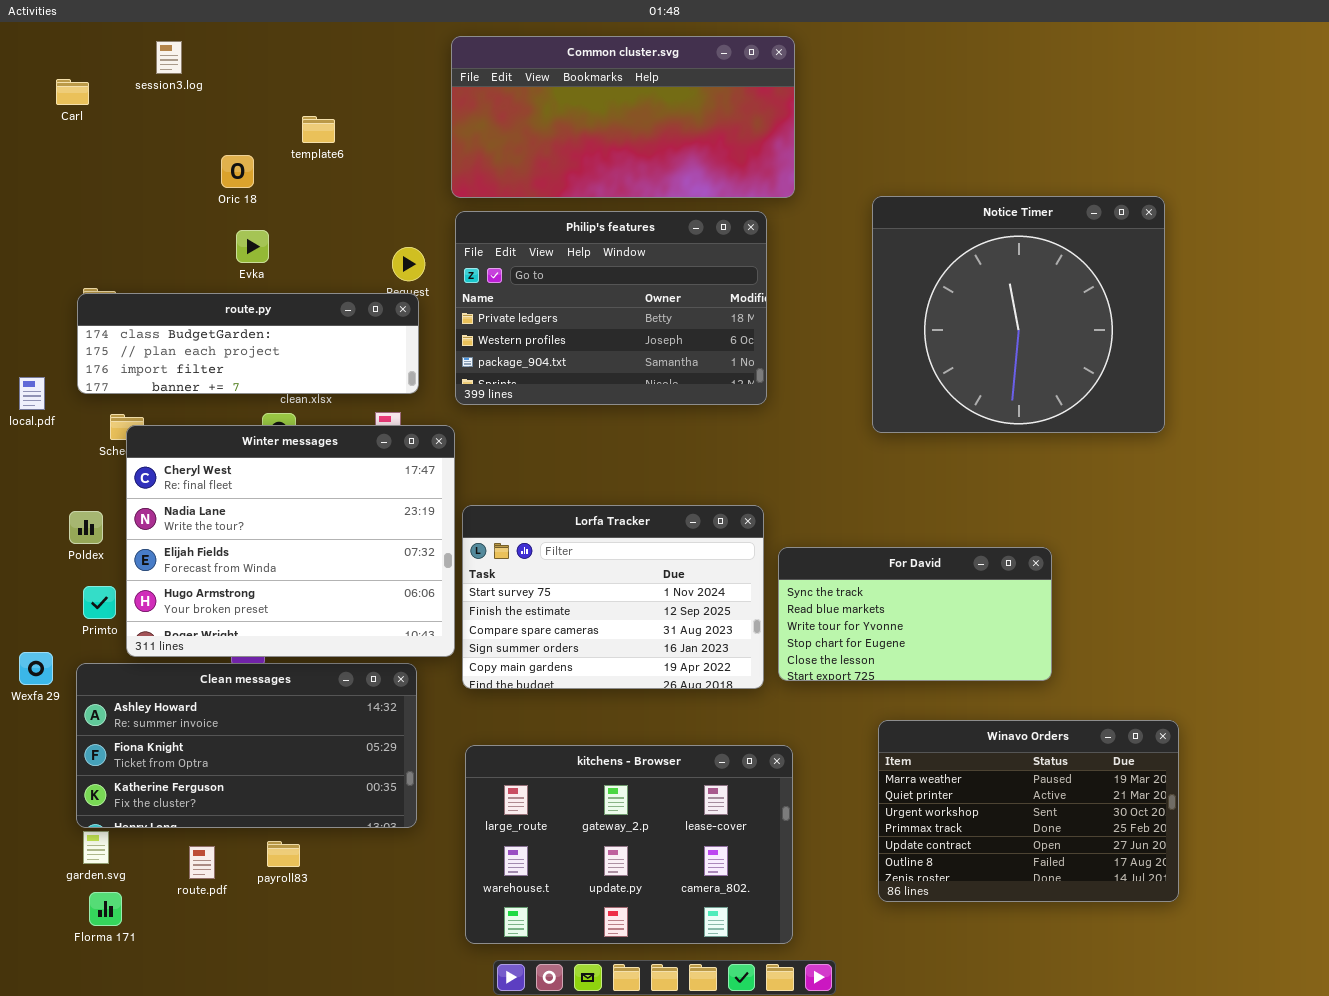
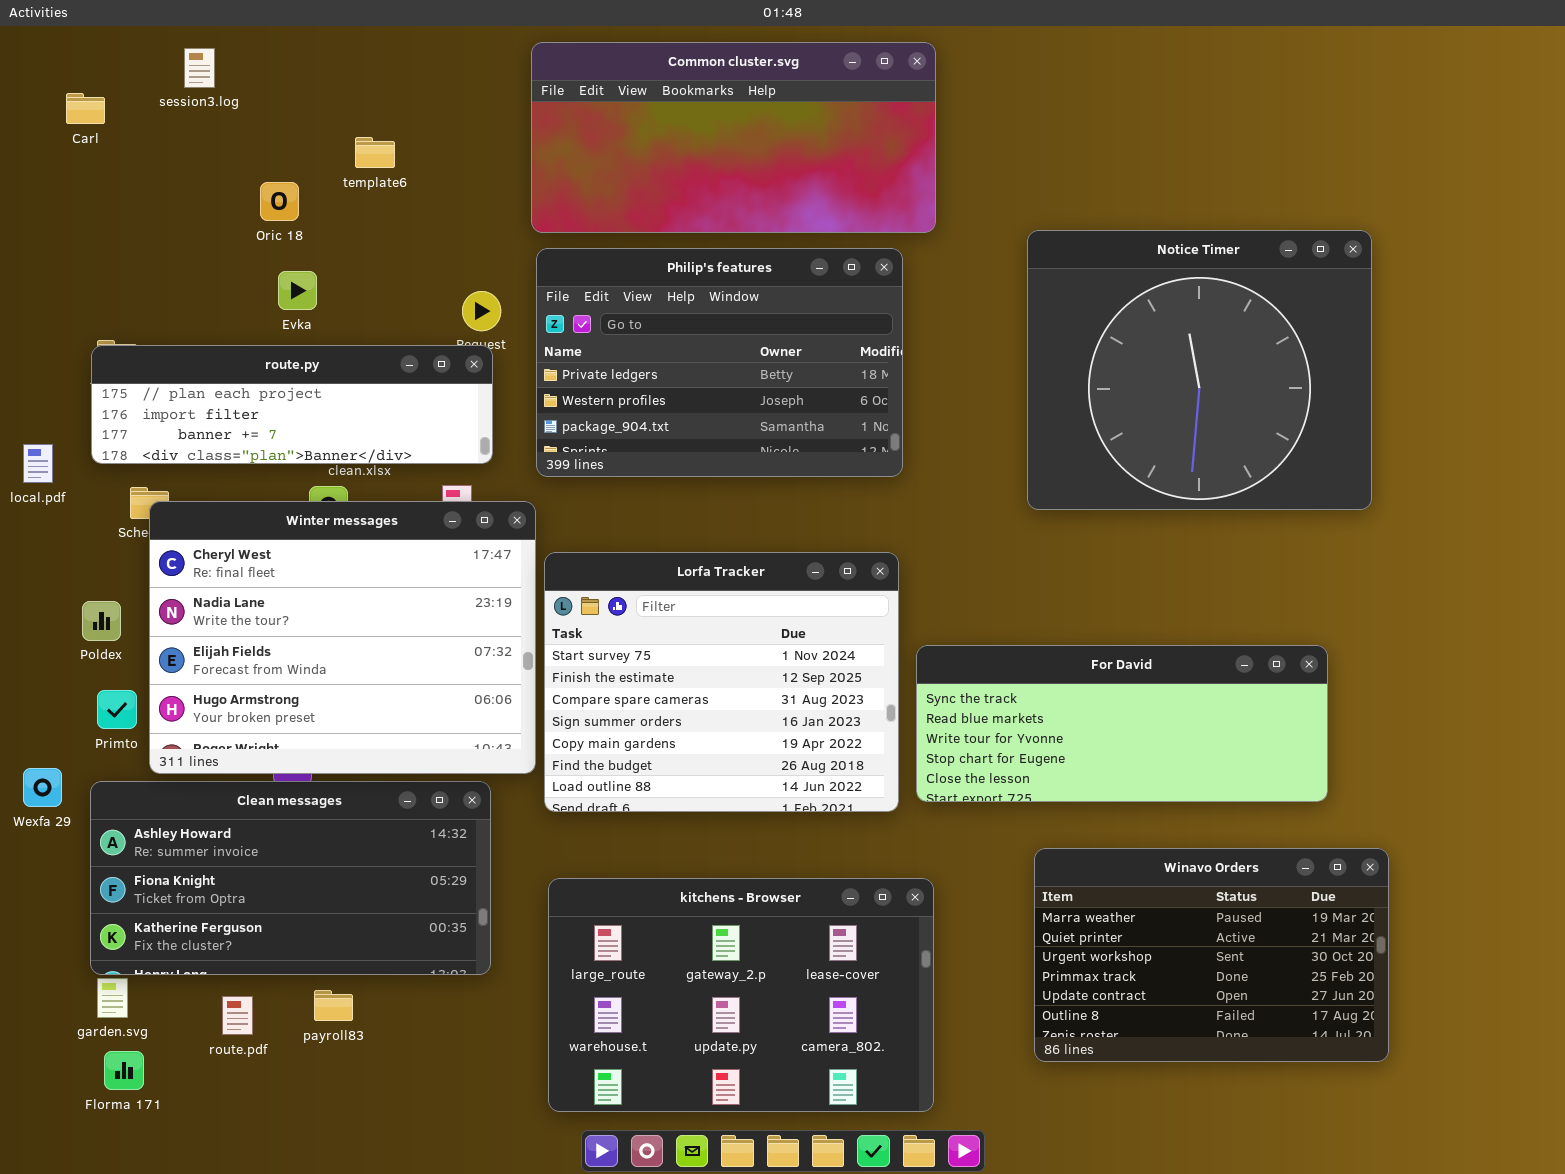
route.py: [77,293,419,394] -> [91,345,493,464], scrolled down 1 row
Lorfa Tracker: [462,505,764,689] -> [544,552,899,812], resized
For David: [778,547,1052,681] -> [916,645,1328,802], resized

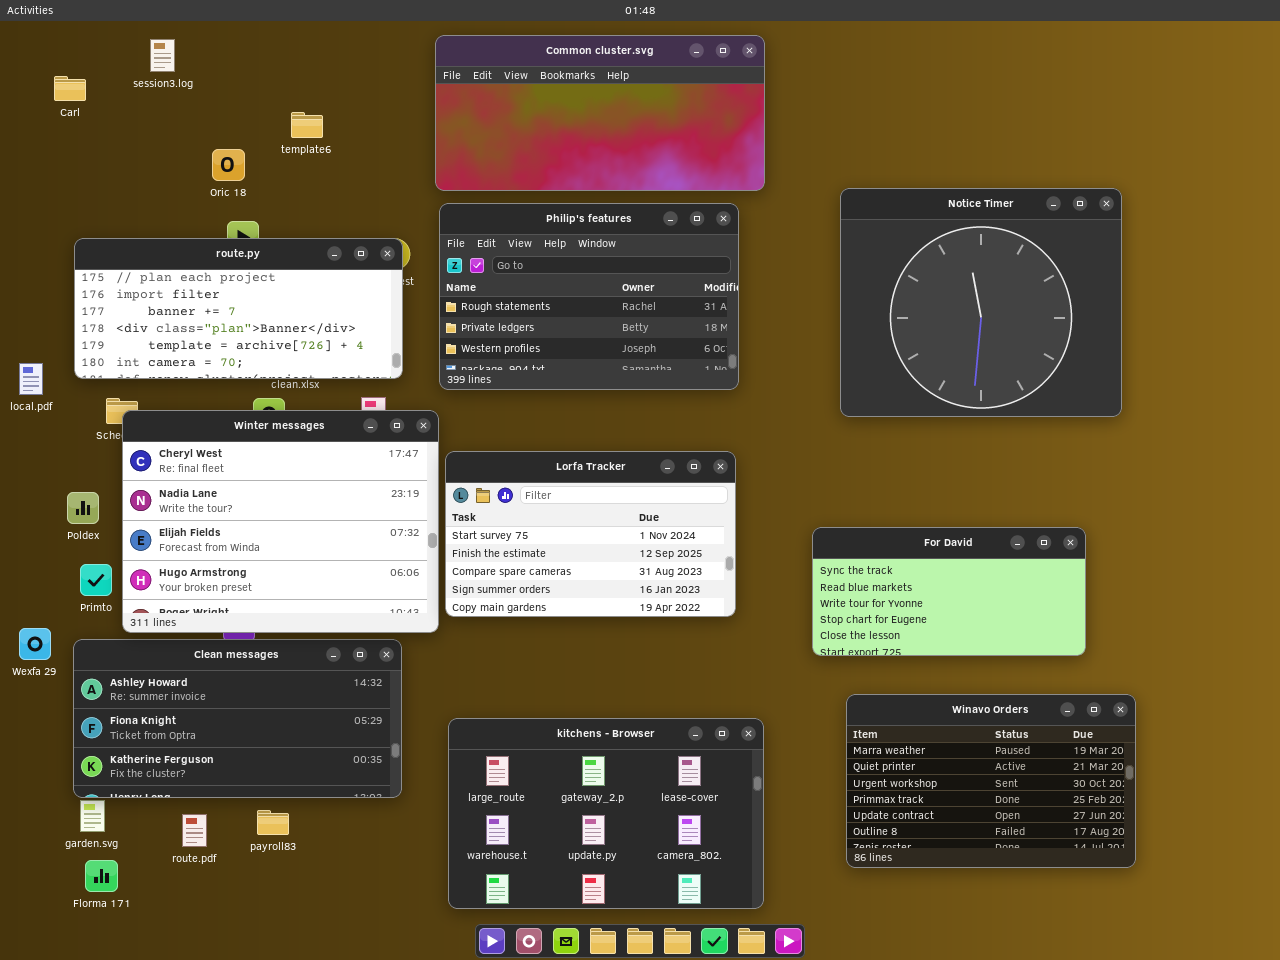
Philip's features: [536,248,903,477] -> [439,203,739,390], scrolled up 1 row
route.py: [91,345,493,464] -> [74,238,403,379], resized
Lorfa Tracker: [544,552,899,812] -> [445,451,736,617], resized
For David: [916,645,1328,802] -> [812,527,1086,656], resized

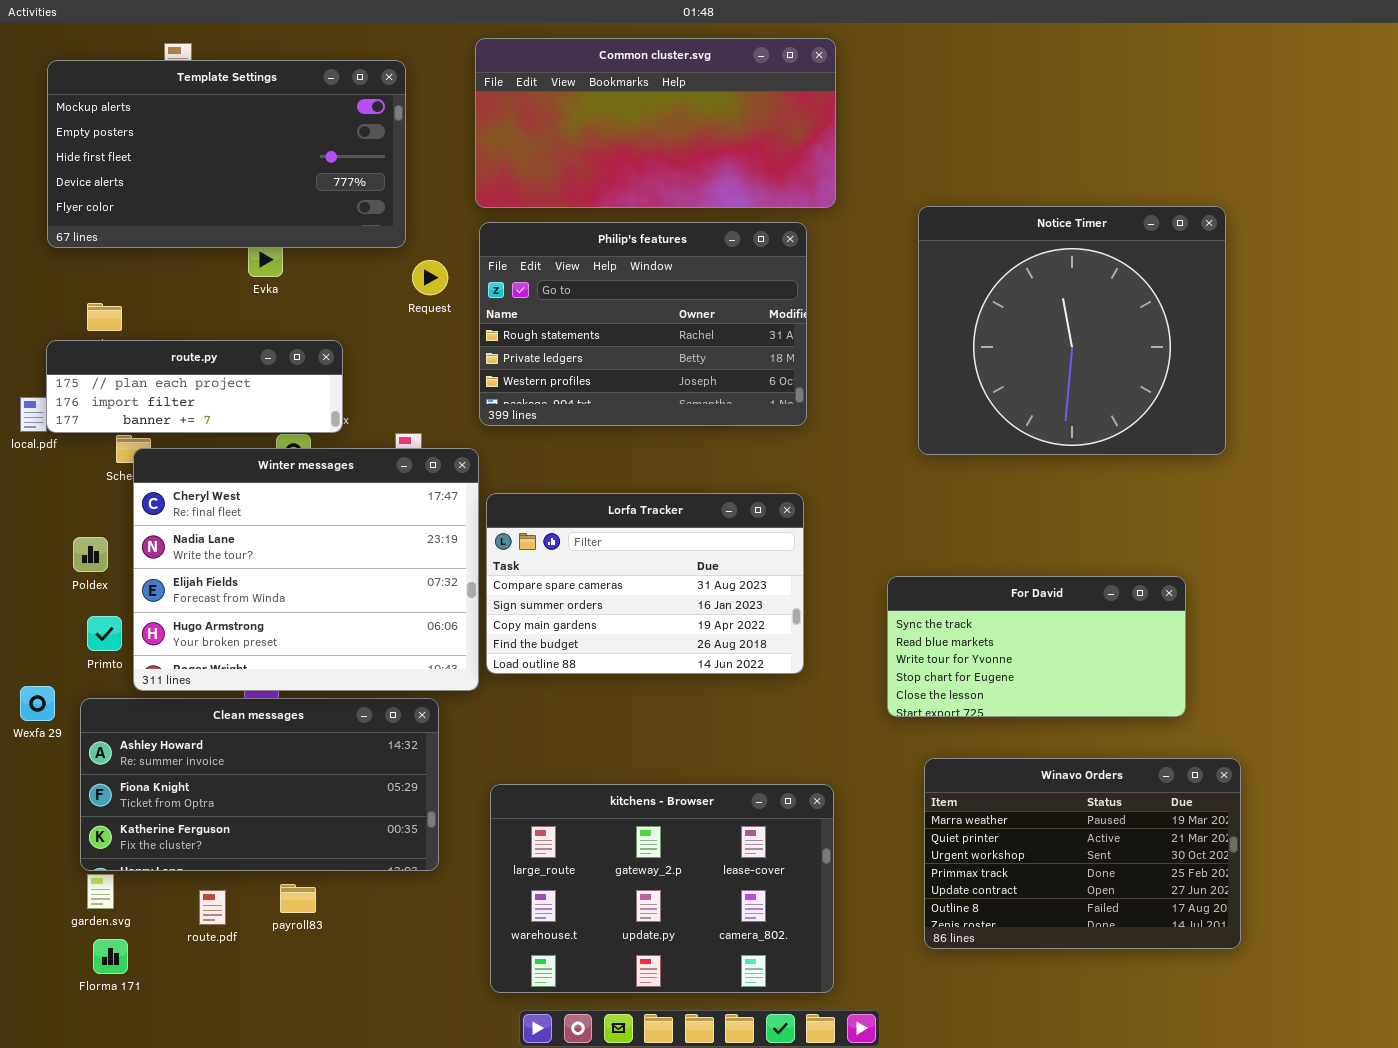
Template Settings: none -> [47,60,406,248], opened
route.py: [74,238,403,379] -> [46,340,343,433], moved, resized
Lorfa Tracker: [445,451,736,617] -> [486,493,804,674], scrolled down 2 rows

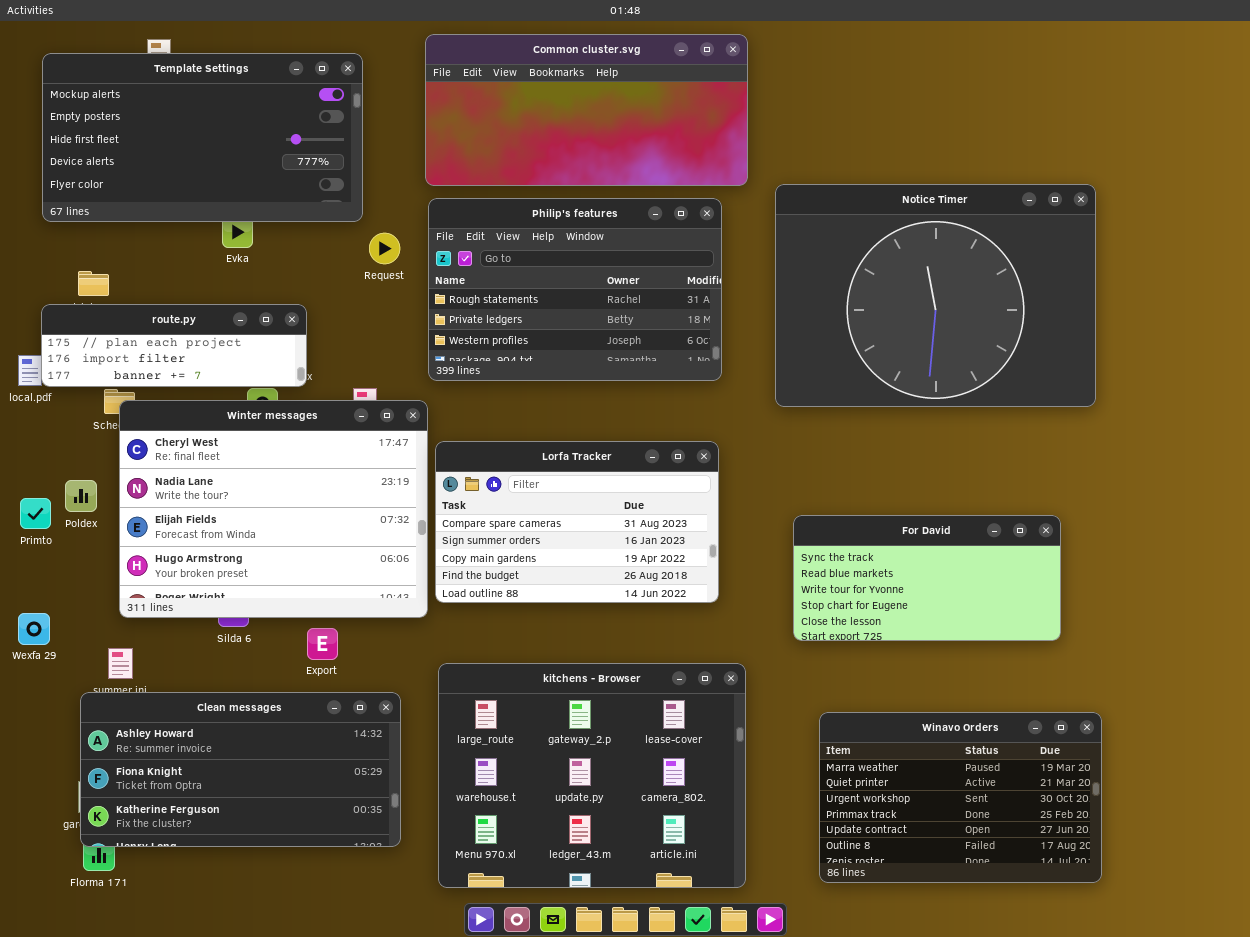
Notice Timer: [918,206,1226,455] -> [775,184,1096,407], resized
Primto: [87,616,122,651] -> [20,498,51,529], moved
Clean messages: [80,698,439,871] -> [80,692,401,847], moved
Winavo Orders: [924,758,1241,949] -> [819,712,1102,883], moved
kitchens - Browser: [490,784,834,993] -> [438,663,746,888], resized

